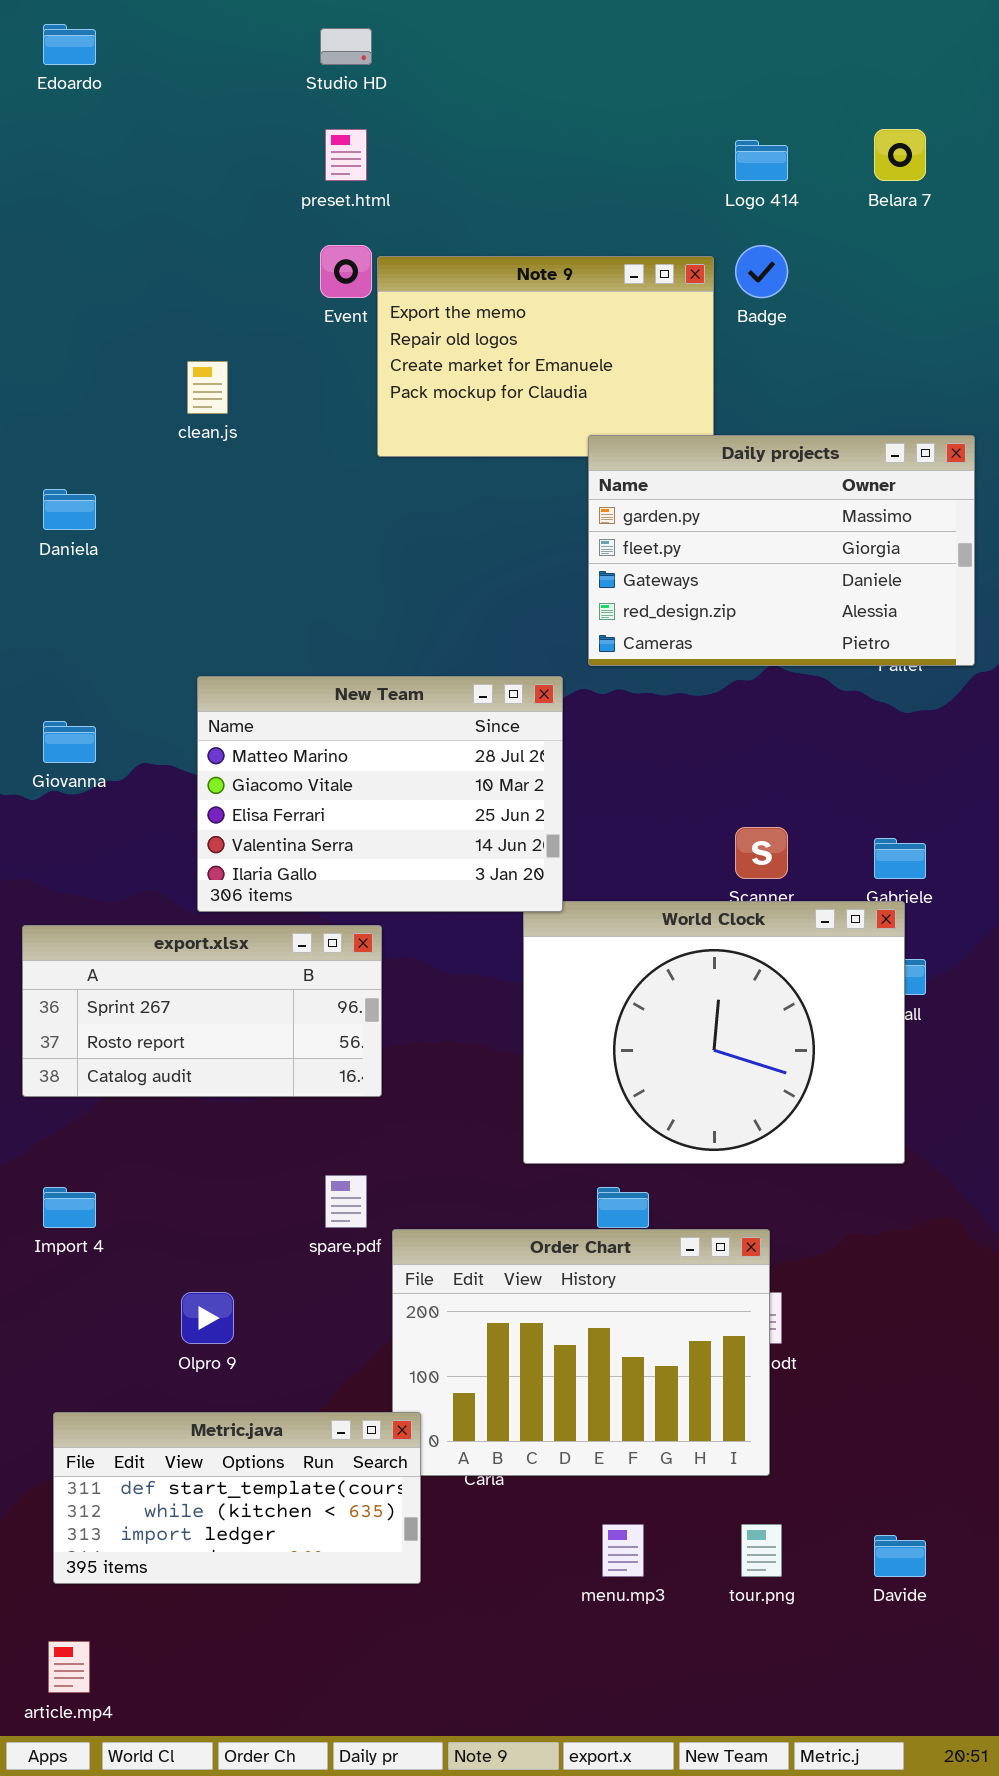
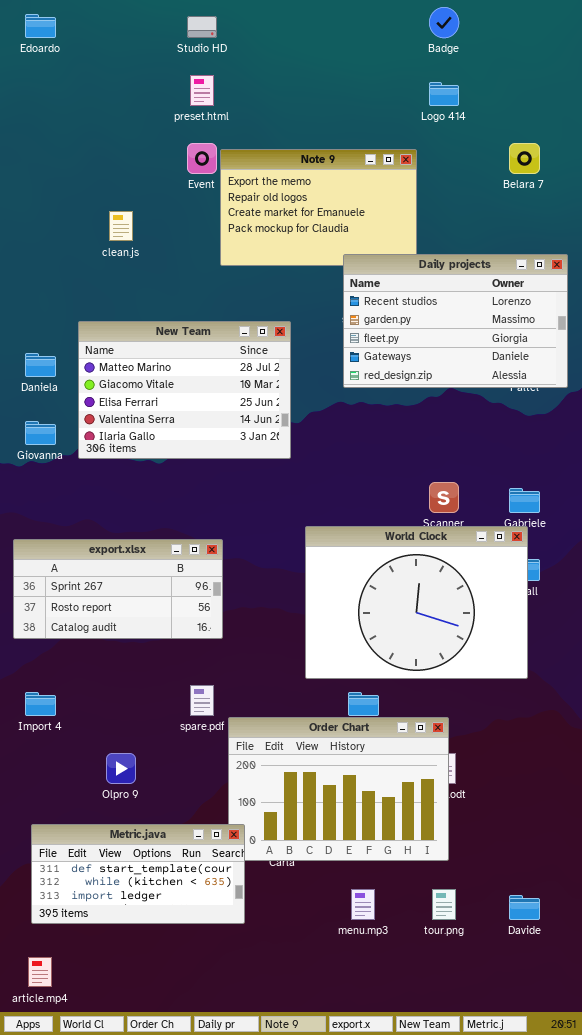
Belara 7: [874,129,926,181] -> [509,143,540,174], moved
Badge: [735,245,788,298] -> [429,7,459,38], moved
Daily projects: [588,435,975,666] -> [343,254,568,388], scrolled up 1 row
Daniela: [43,489,96,530] -> [25,353,56,377], moved
New Team: [197,676,563,912] -> [78,321,291,459], moved

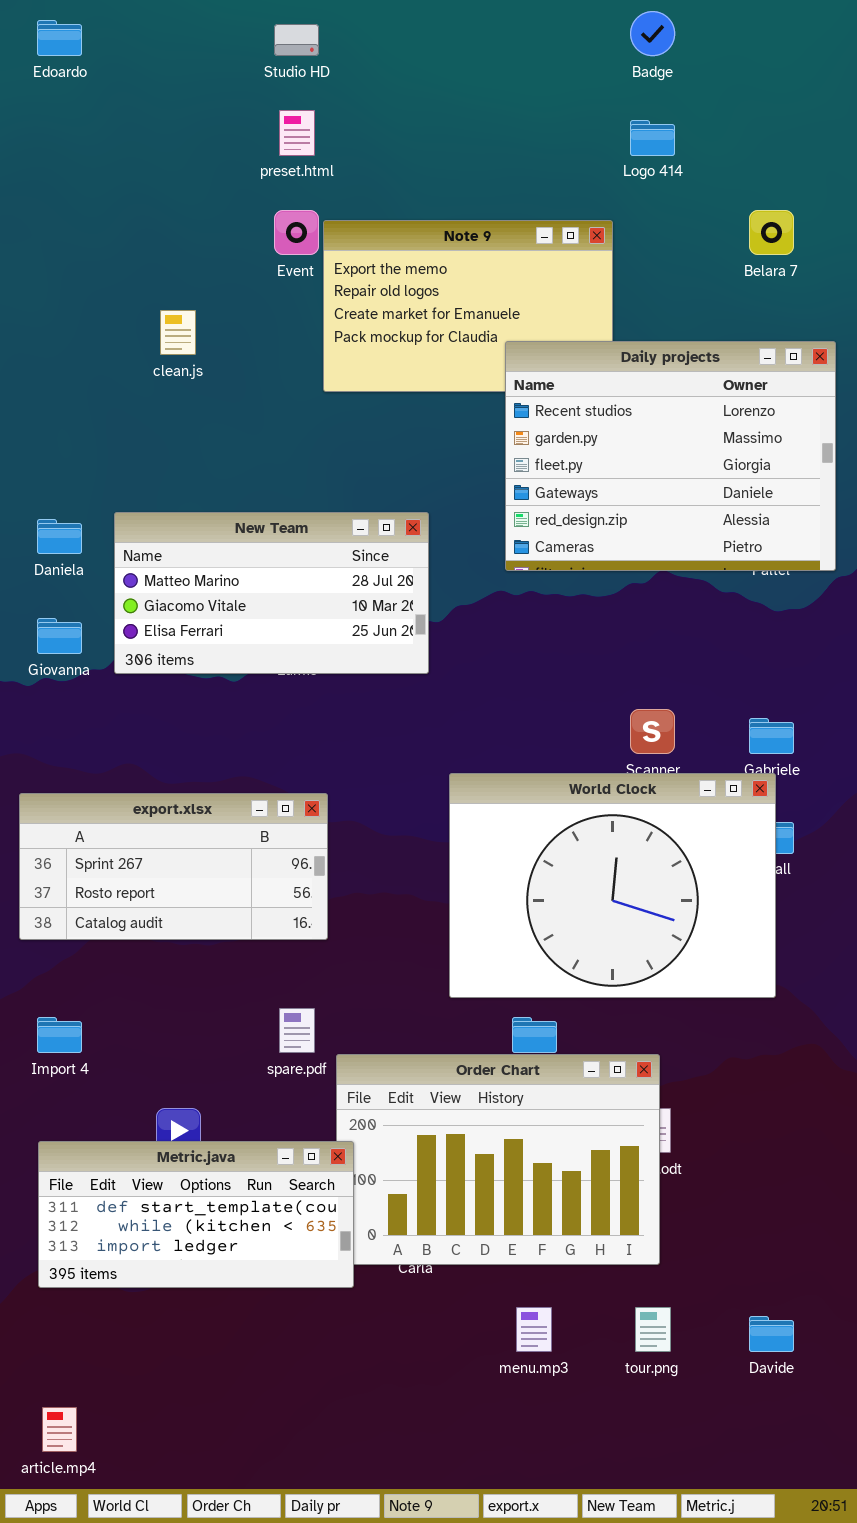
Daily projects: [343,254,568,388] -> [505,341,836,571], resized
New Team: [78,321,291,459] -> [114,512,429,674], resized
Metric.java: [31,824,245,924] -> [38,1141,354,1288], moved

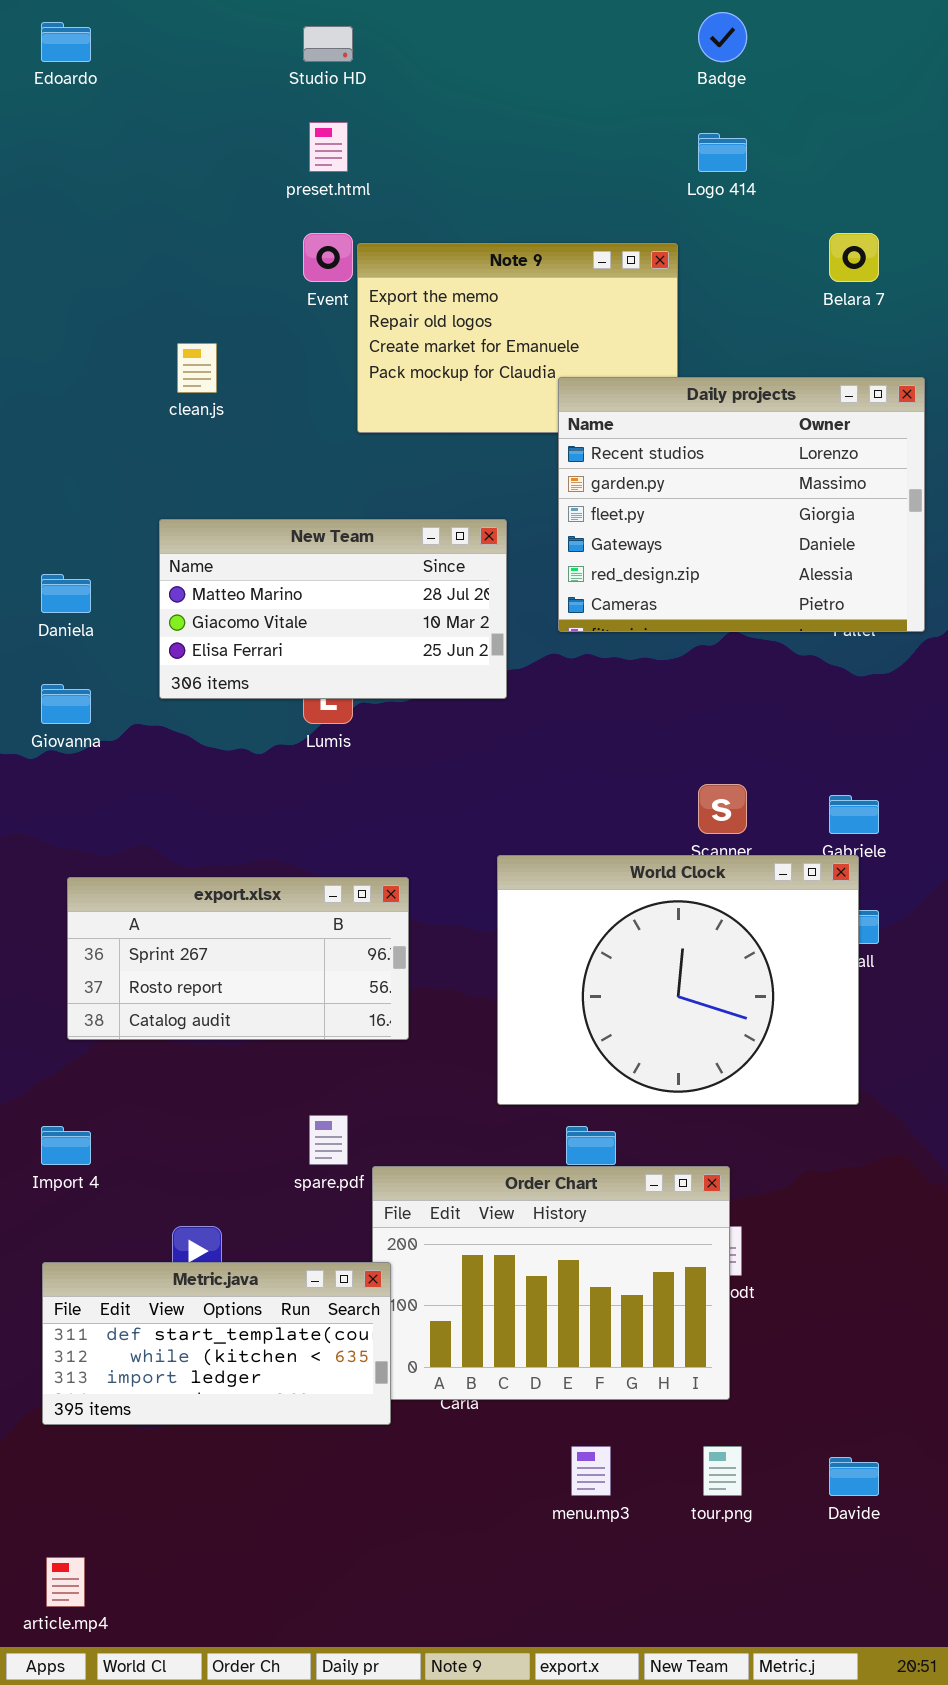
New Team: [114,512,429,674] -> [159,519,507,699], moved
export.xlsx: [19,793,328,940] -> [67,877,409,1040], moved

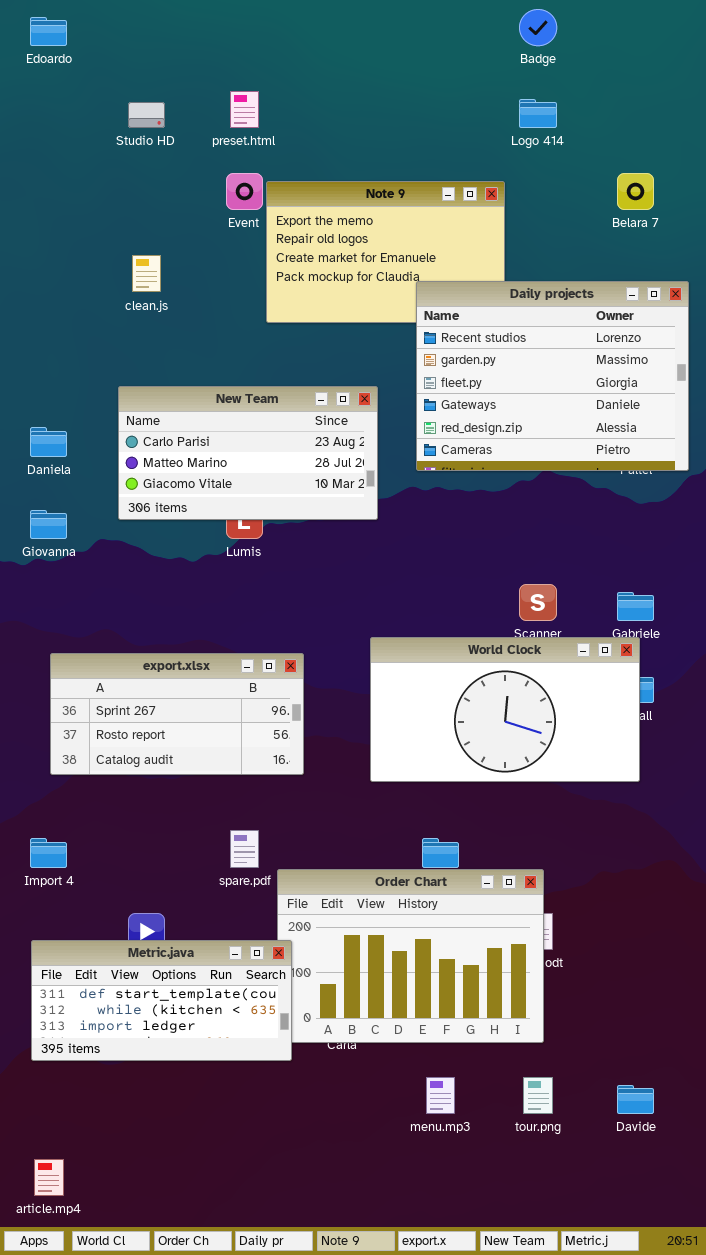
Studio HD: [303,26,353,62] -> [128,102,165,128], moved
New Team: [159,519,507,699] -> [118,386,378,520], scrolled up 1 row
World Clock: [497,855,859,1105] -> [370,637,640,782], resized

